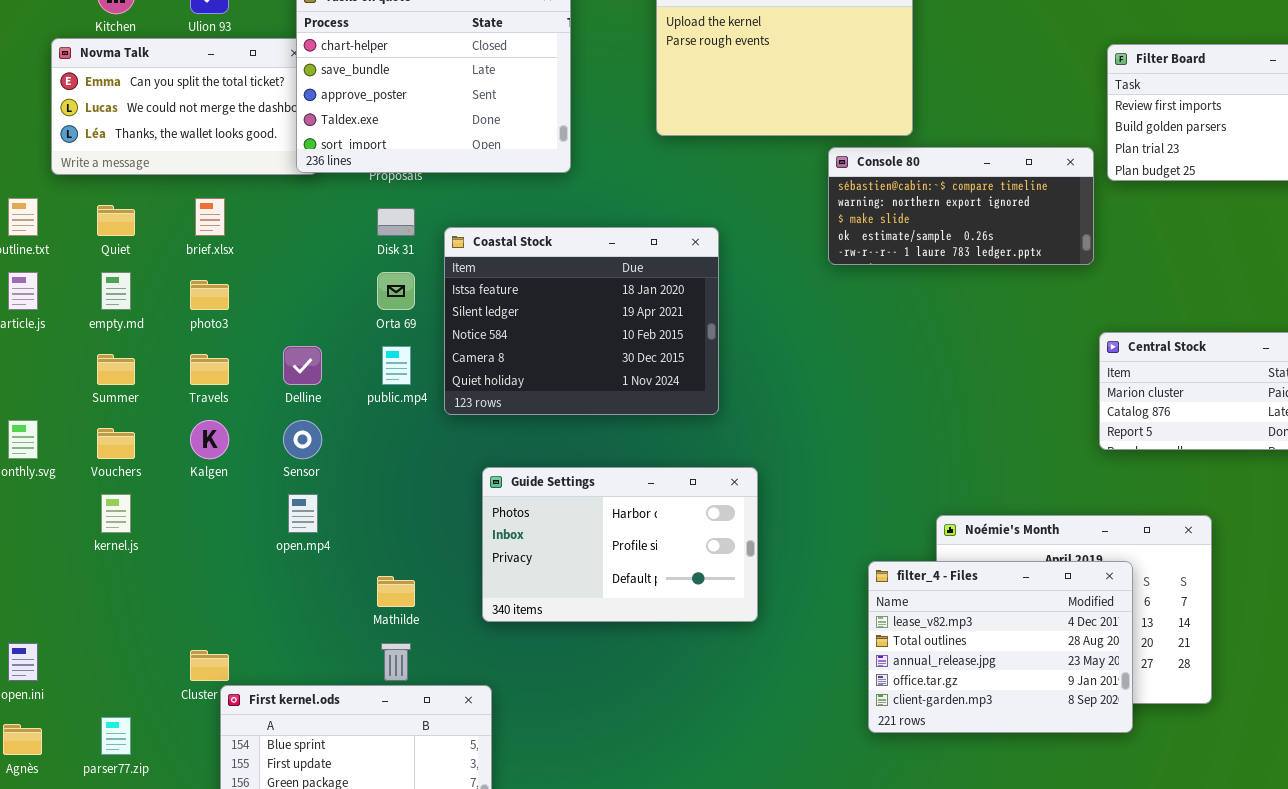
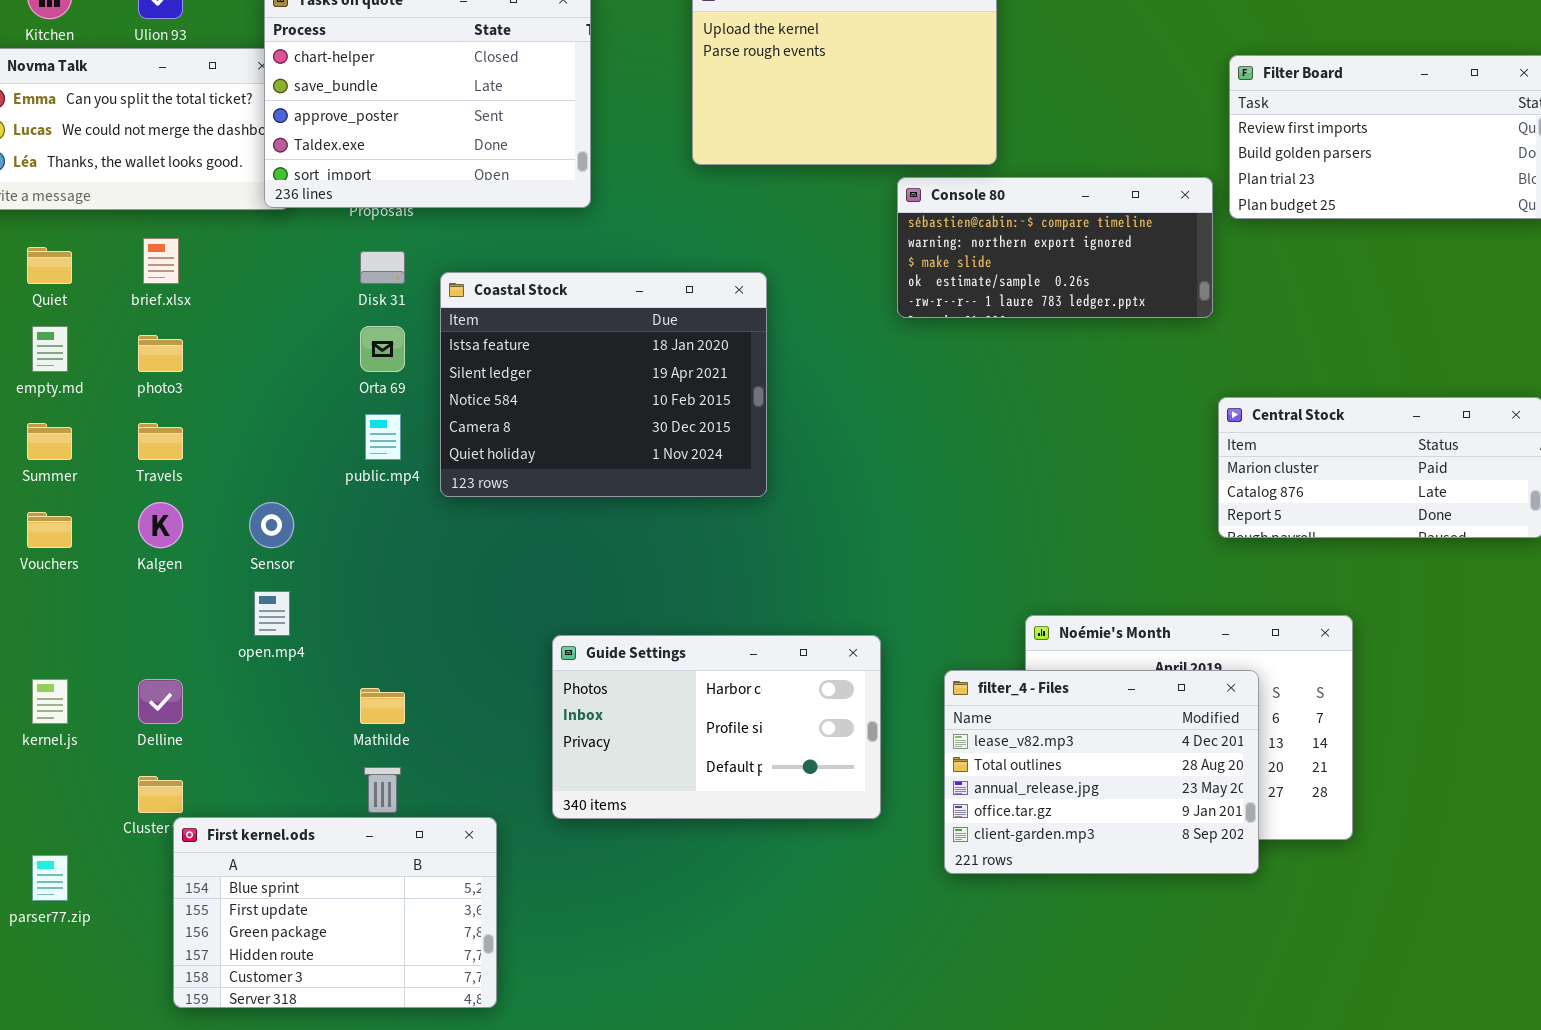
Delline: [283,346,322,385] -> [138,679,183,724], moved
Guide Settings: [482,467,758,622] -> [552,635,881,819], moved
kernel.js: [101,494,131,533] -> [32,679,68,724], moved

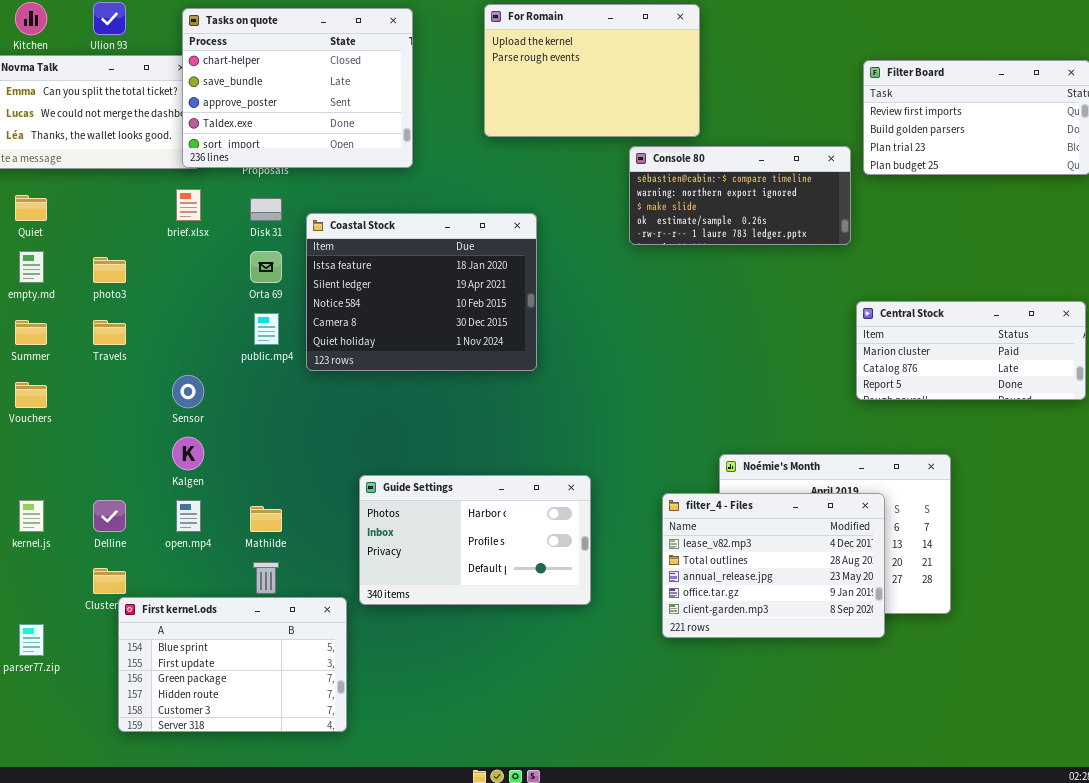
brief.xlsx: [143,238,179,284] -> [176,189,201,221], moved
Kalgen: [138,502,183,548] -> [172,437,204,470], moved
open.mp4: [254,591,290,636] -> [176,500,201,532], moved
Guide Settings: [552,635,881,819] -> [359,475,591,605], moved

